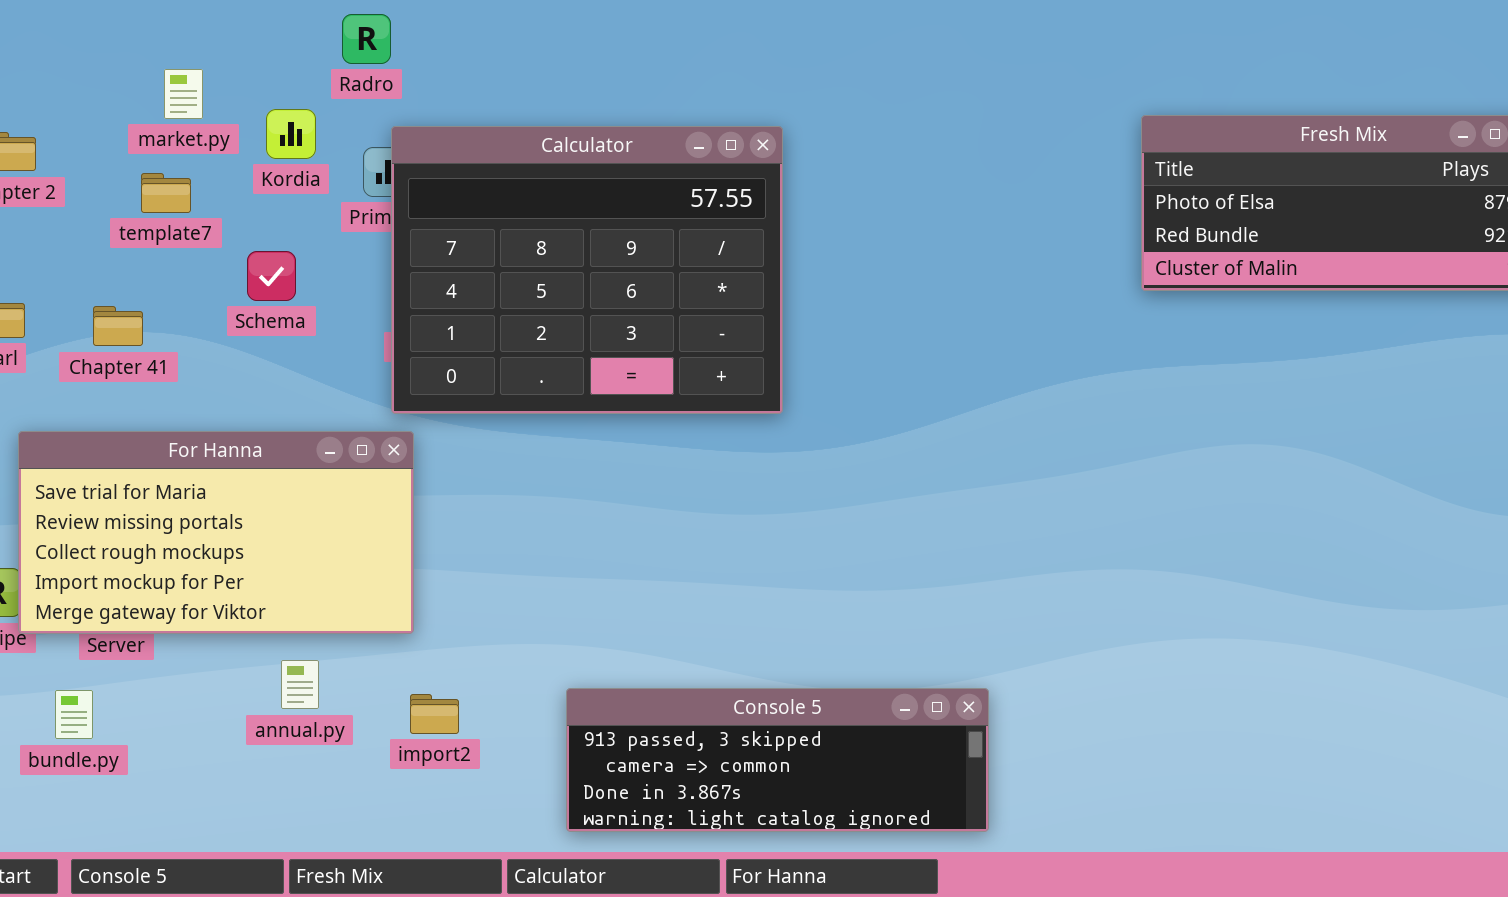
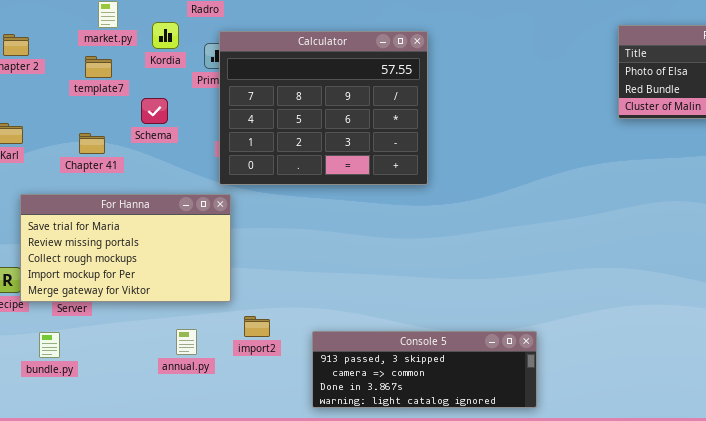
Chapter 41: [93,306,143,346] -> [79,133,105,154], moved
annual.py: [281,660,319,709] -> [176,329,197,355], moved
import2: [410,694,459,734] -> [244,316,270,337], moved

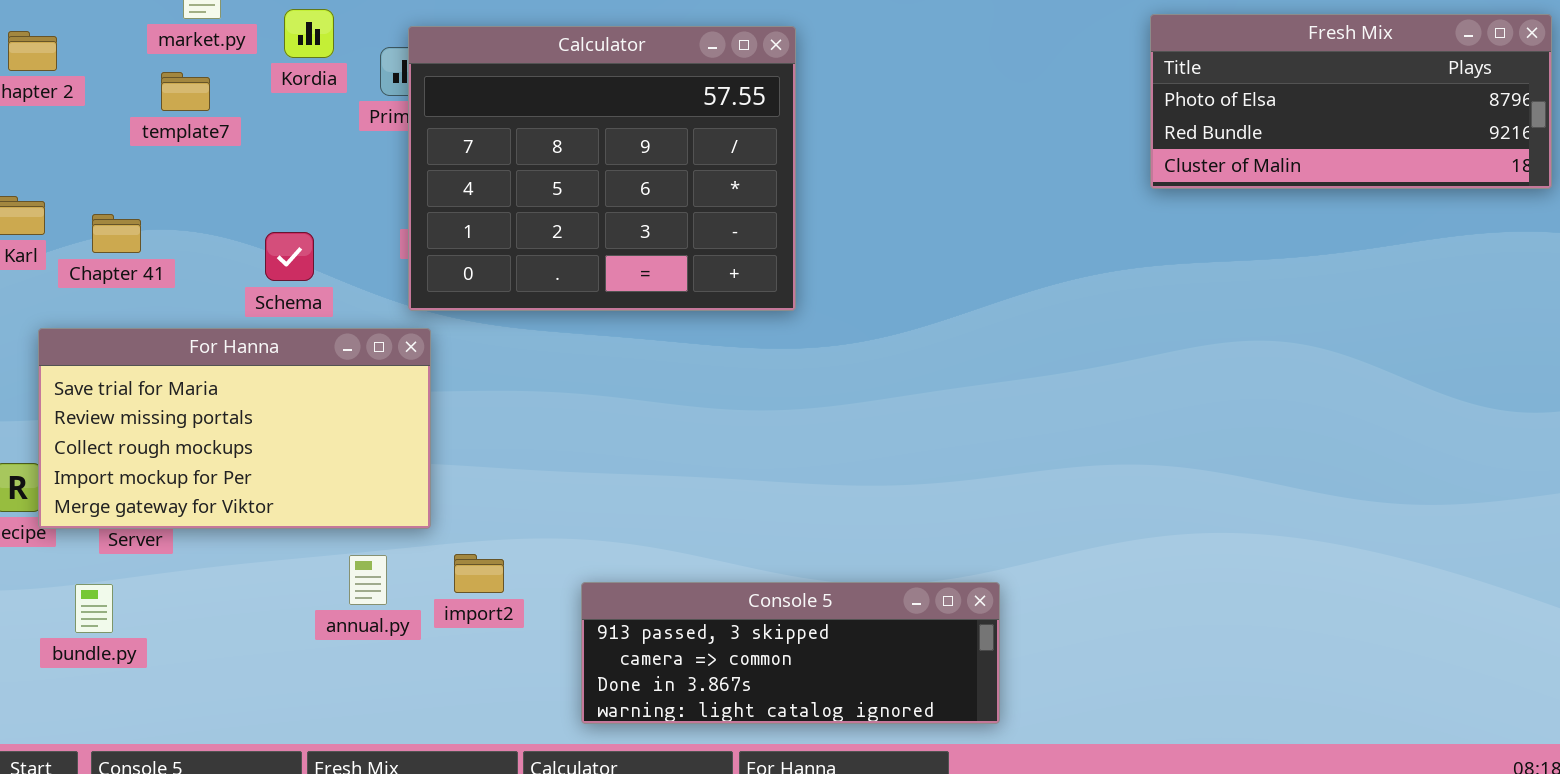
Schema: [141,98,168,124] -> [265,232,314,281], moved
Chapter 41: [79,133,105,154] -> [92,214,141,253], moved
annual.py: [176,329,197,355] -> [349,555,387,605], moved

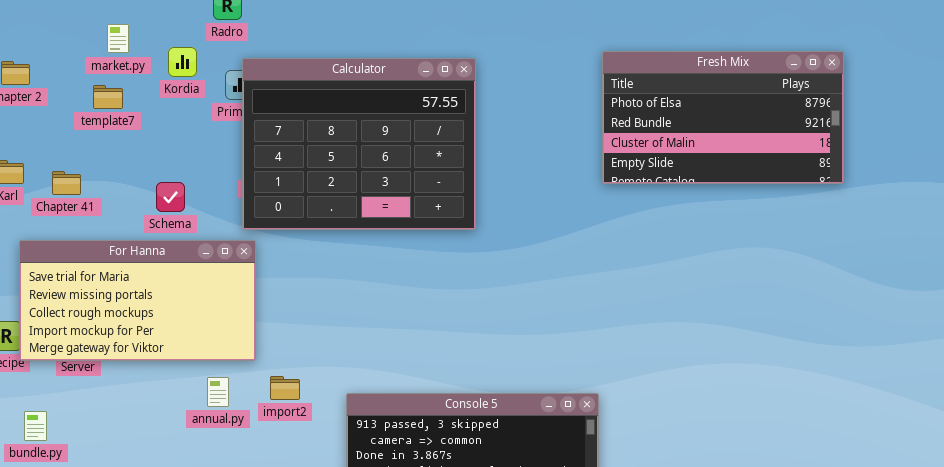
Fresh Mix: [1150,14,1552,189] -> [602,51,844,184], moved, resized
bundle.py: [75,584,113,633] -> [24,411,47,441], moved

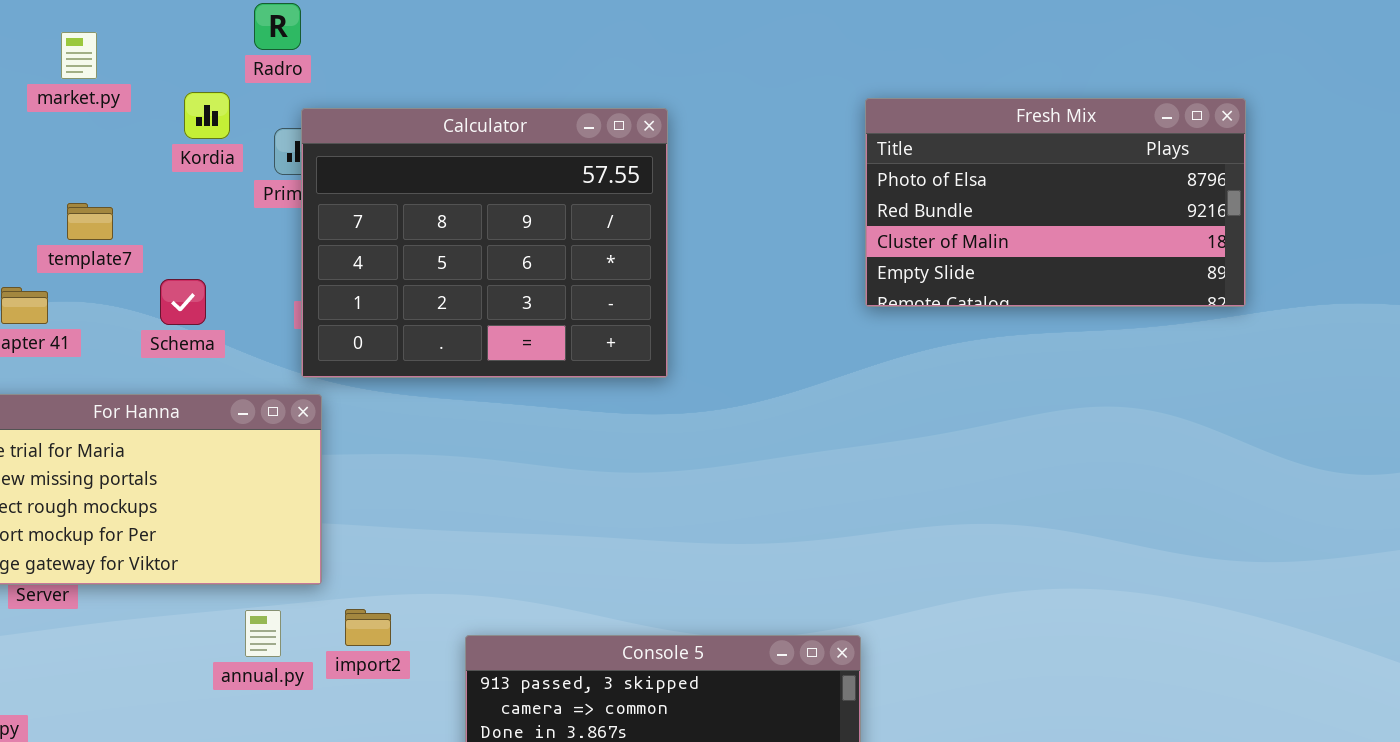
market.py: [107,24,129,53] -> [61,32,97,79], moved
template7: [93,85,123,109] -> [67,203,113,240], moved
Schema: [156,182,185,212] -> [160,279,206,325], moved

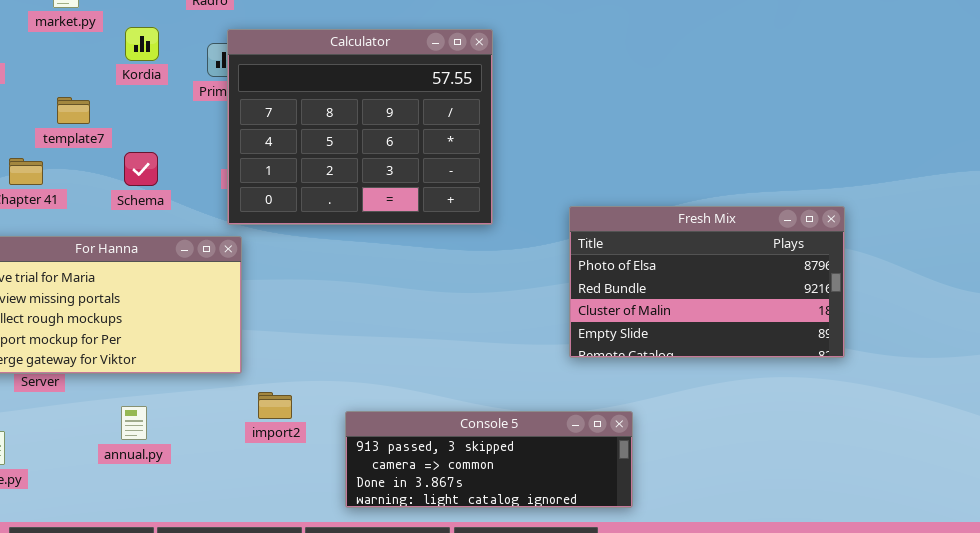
Kordia: [184,92,230,139] -> [125,27,159,61], moved
Fresh Mix: [865,98,1246,307] -> [569,206,845,358], moved
annual.py: [245,610,281,657] -> [121,406,147,440], moved

